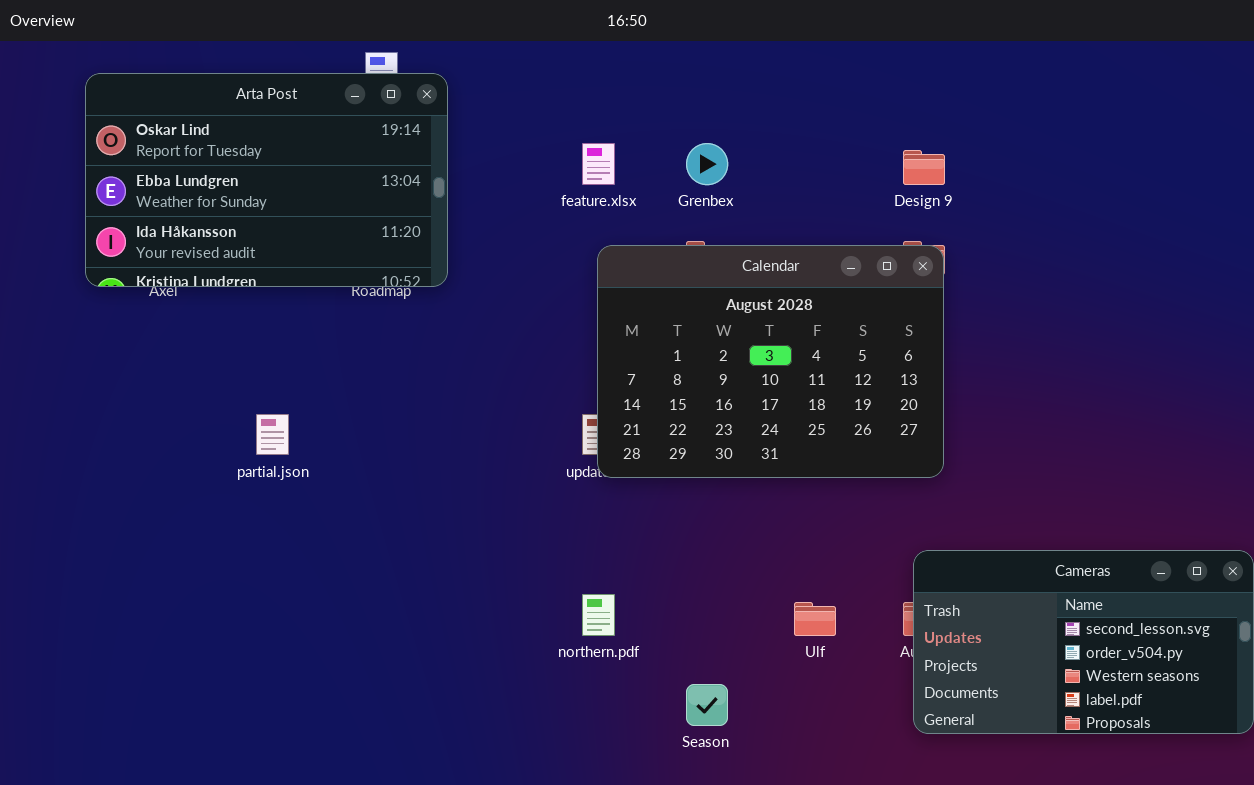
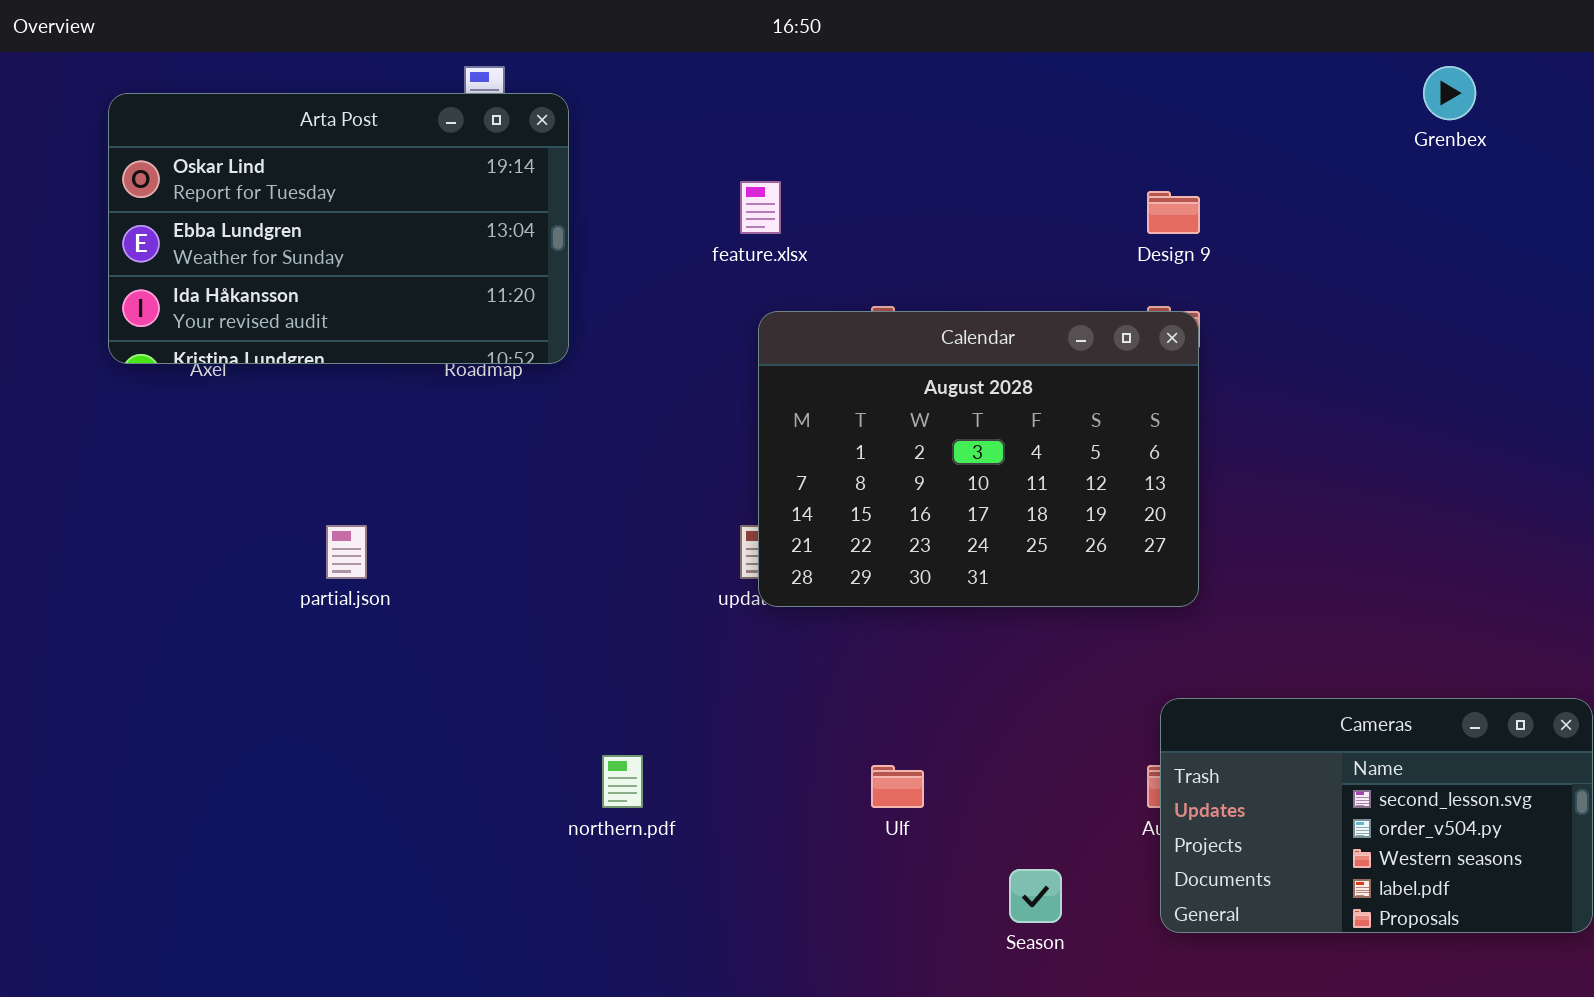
Grenbex: [686,143,728,185] -> [1423,66,1476,120], moved
northern.pdf: [582,594,615,636] -> [602,755,643,808], moved
Ulf: [794,602,836,636] -> [871,765,924,808], moved
Season: [686,684,728,726] -> [1009,869,1062,923], moved

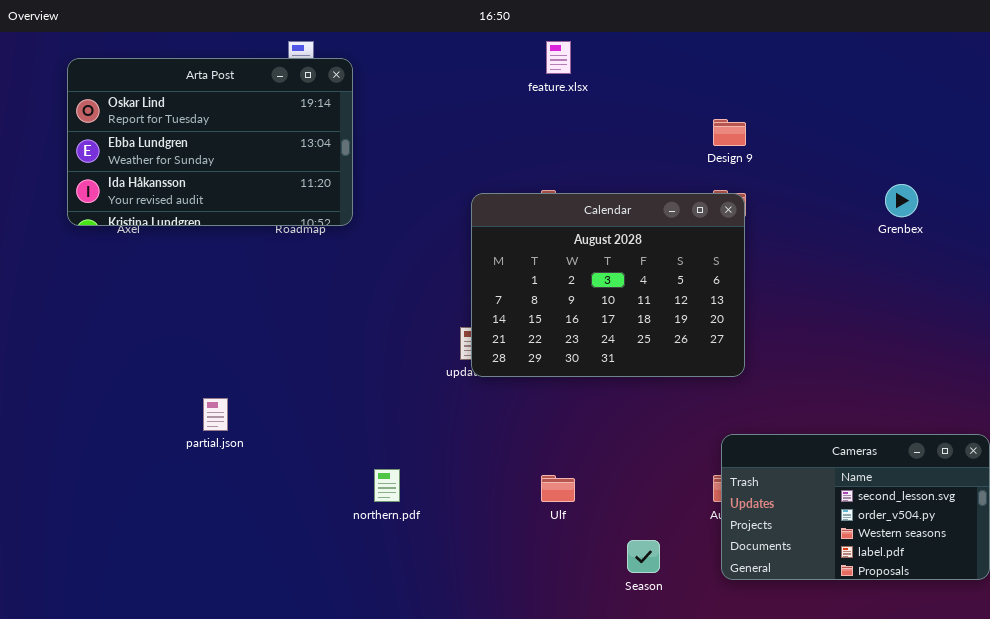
Grenbex: [1423,66,1476,120] -> [885,184,918,217], moved
feature.xlsx: [740,181,781,234] -> [546,41,571,74], moved
partial.json: [326,525,367,579] -> [203,398,228,431], moved

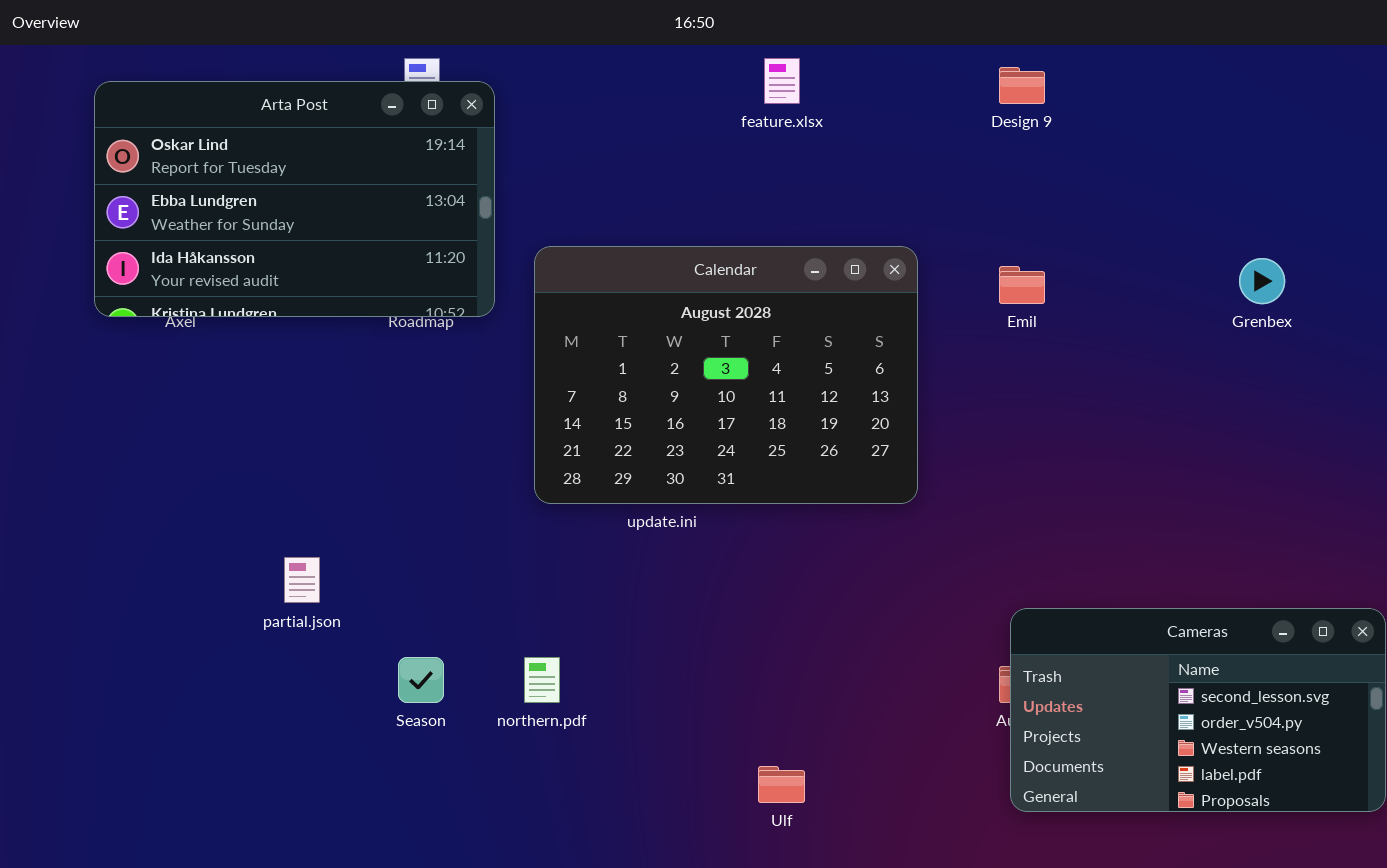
Design 9: [713,119,746,146] -> [999,67,1045,104], moved
Calendar: [471,193,745,377] -> [534,246,918,504], moved
Ulf: [541,475,575,502] -> [758,766,805,803], moved
Season: [627,540,660,573] -> [398,657,444,703], moved

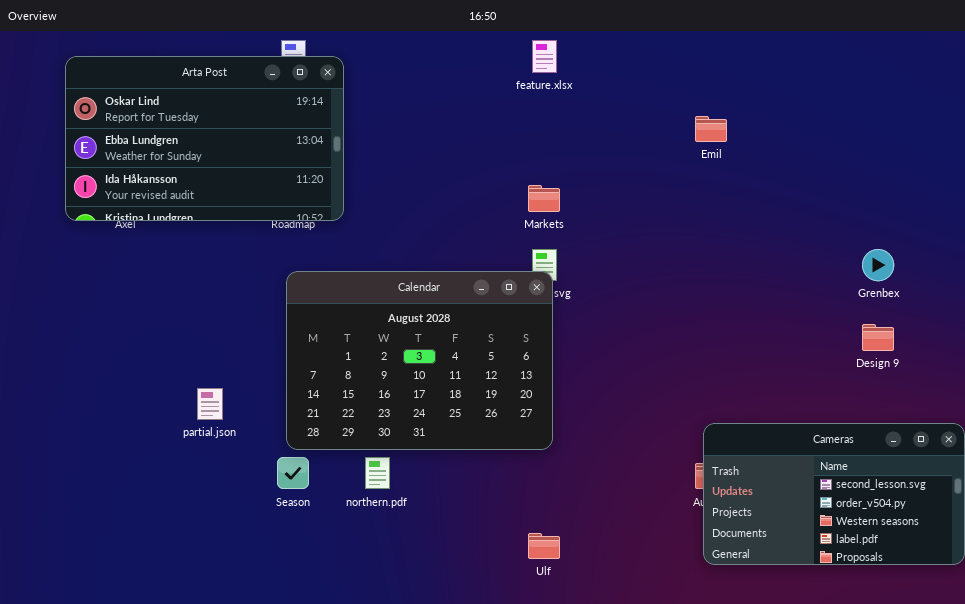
Design 9: [999,67,1045,104] -> [862,324,894,351], moved
Calendar: [534,246,918,504] -> [286,271,553,450], moved
Grenbex: [1239,258,1285,304] -> [862,249,894,281], moved
Emil: [999,266,1045,304] -> [695,116,727,142], moved

